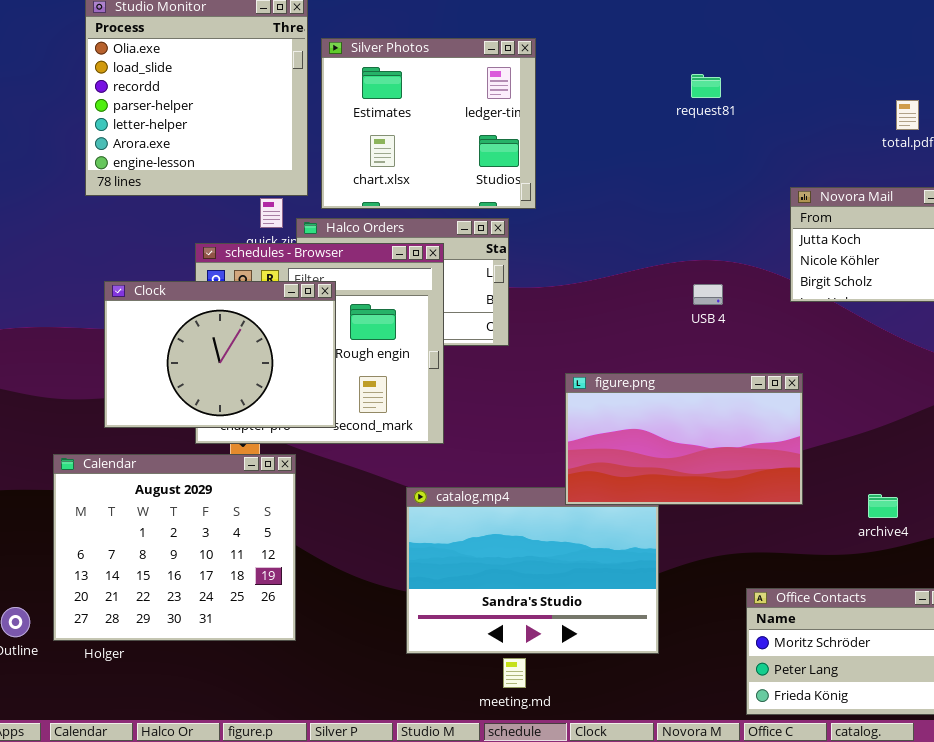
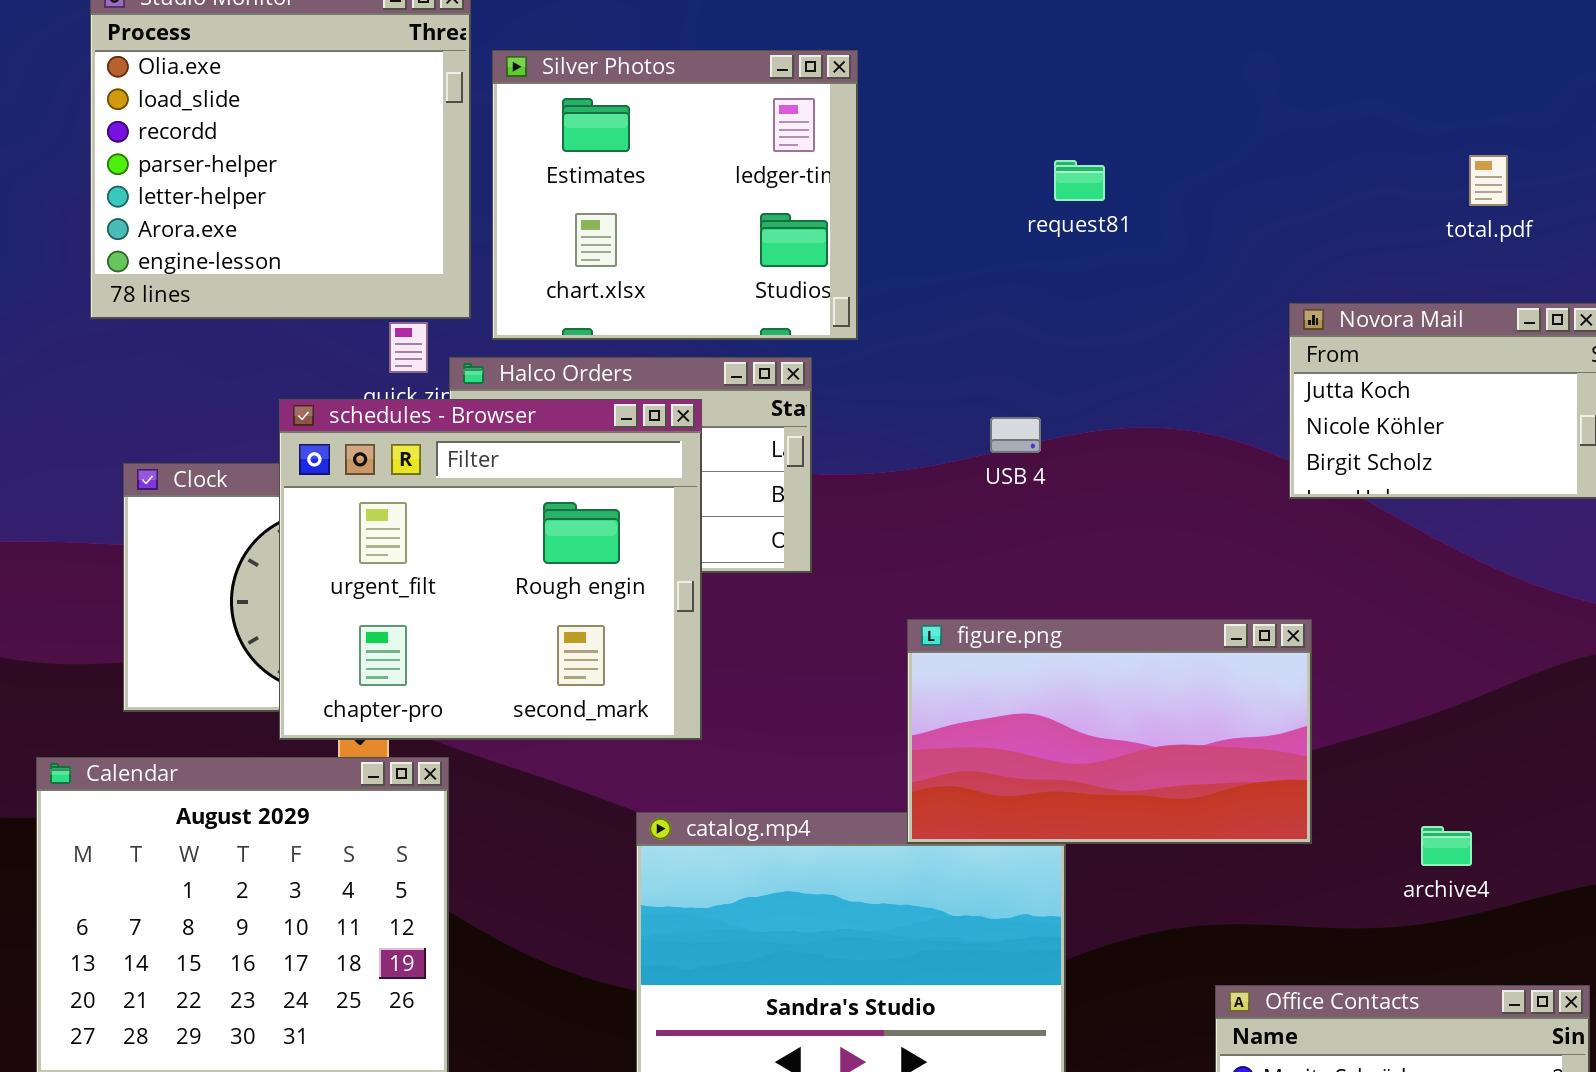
request81: [691,74,721,98] -> [1054,160,1105,201], moved
schedules - Browser: [195,243,444,444] -> [279,399,702,740], raised
USB 4: [693,284,723,305] -> [990,417,1041,453], moved

